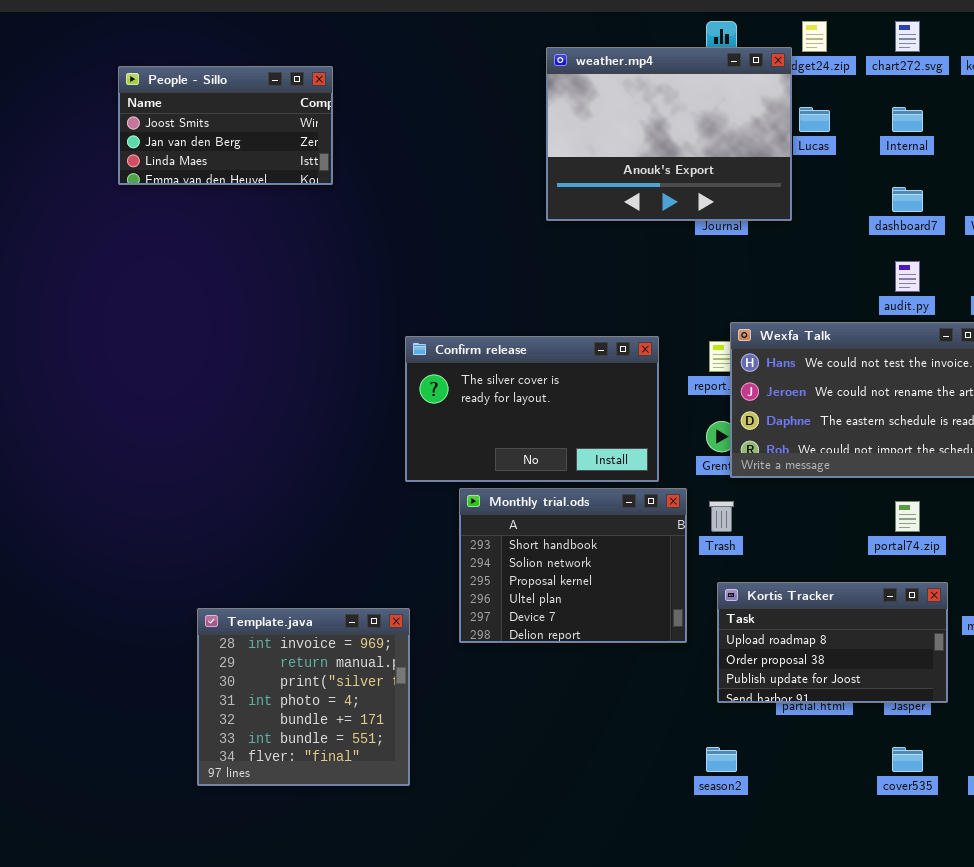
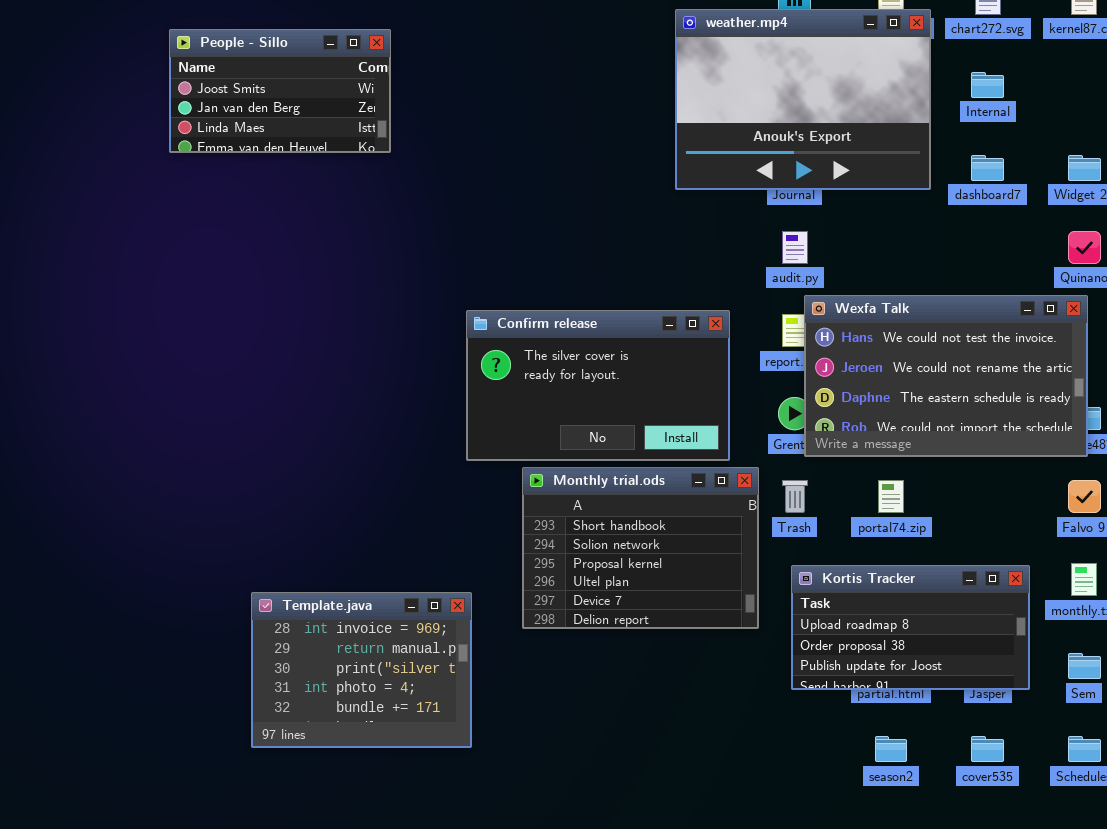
weather.mp4: [546,47,792,221] -> [675,9,931,190], moved
audit.py: [895,261,920,292] -> [782,231,808,264], moved
portal74.zip: [895,501,920,532] -> [878,480,904,513], moved
Template.java: [197,608,410,786] -> [251,592,472,748], resized
season2: [706,747,737,772] -> [875,736,907,762], moved

